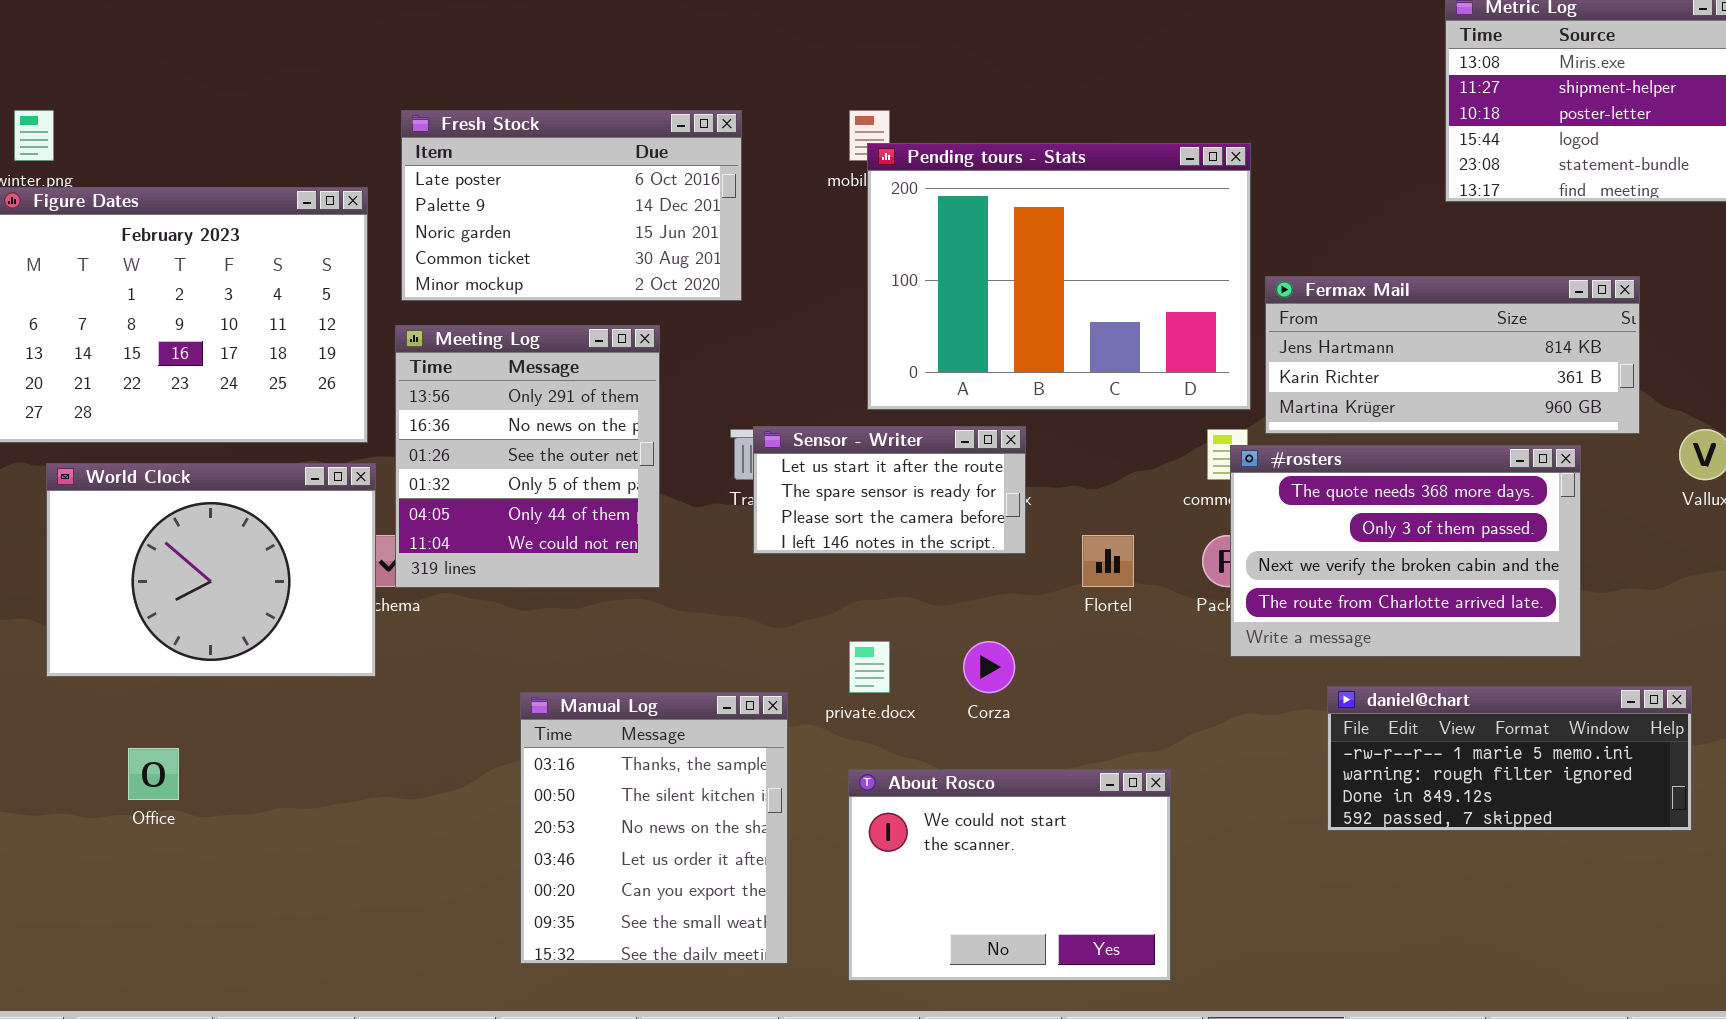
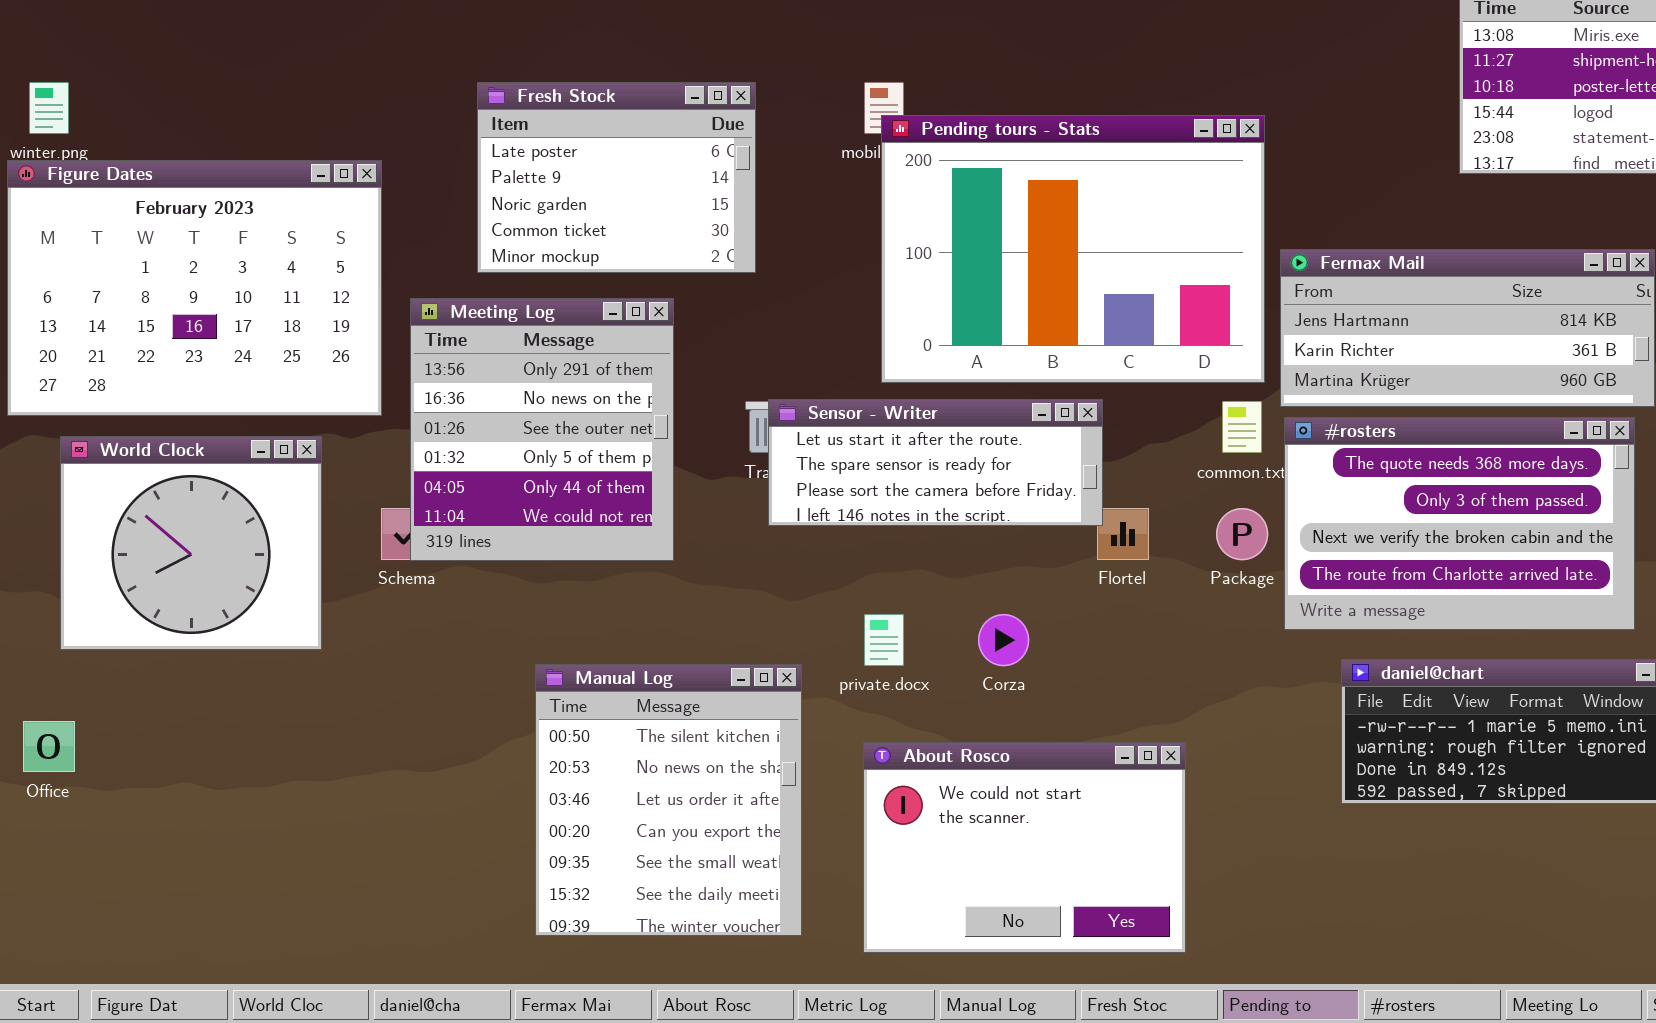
Fresh Stock: [401,110,742,301] -> [477,82,756,273], resized
Sensor - Writer: [753,426,1026,554] -> [768,399,1103,526], resized
#rosters: [1230,445,1581,657] -> [1284,417,1635,630], moved
World Clock: [46,463,376,677] -> [60,436,322,650], resized
Manual Log: [520,692,788,964] -> [535,664,802,936], scrolled down 1 row
Office: [128,748,179,800] -> [23,721,75,772], moved

